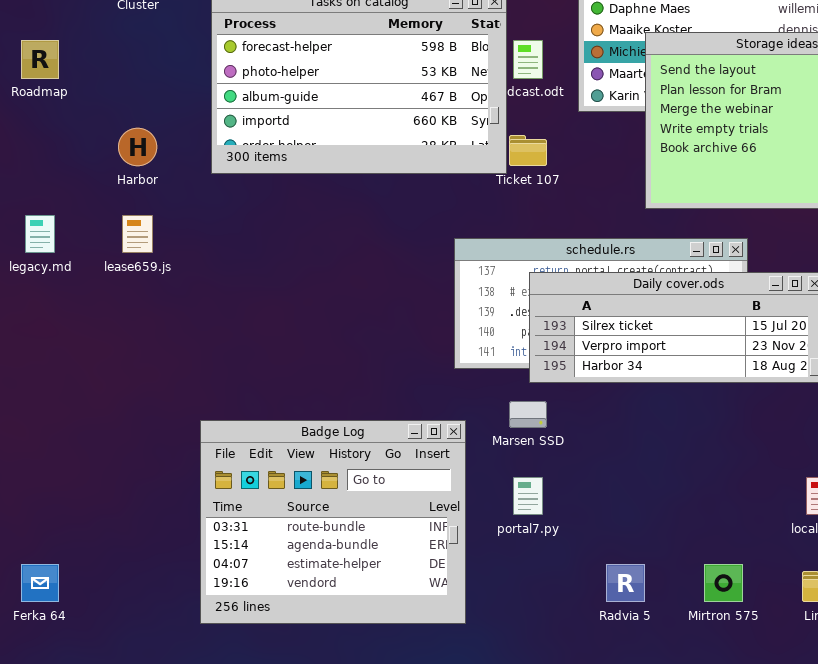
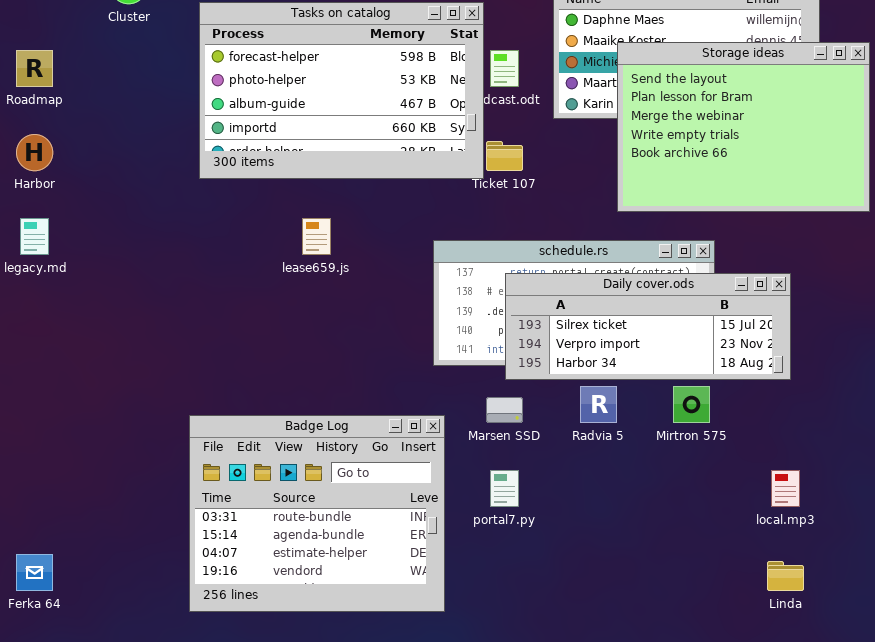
Harbor: [118,128,157,166] -> [16,134,53,171], moved
lease659.js: [122,215,153,253] -> [302,218,331,255], moved
Radvia 5: [606,564,645,602] -> [580,386,617,423], moved
Mirtron 575: [704,564,743,602] -> [673,386,710,423], moved

